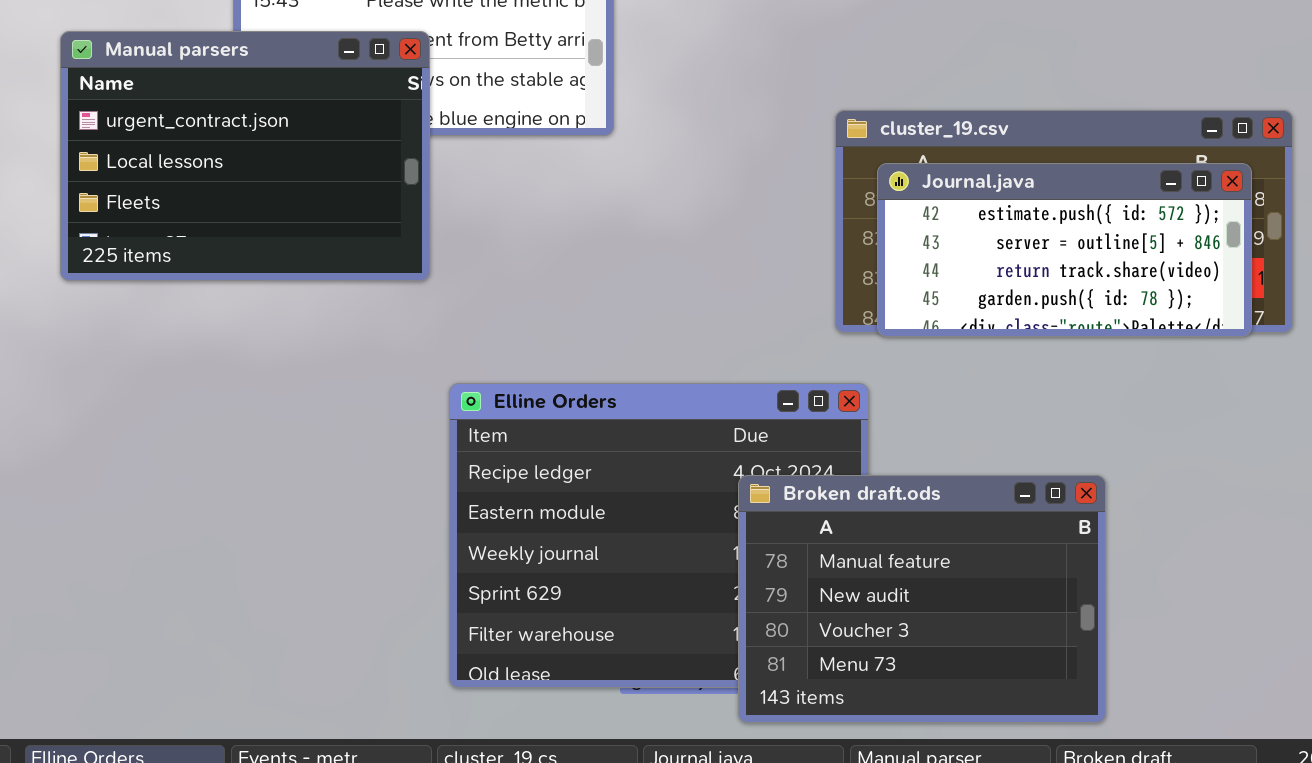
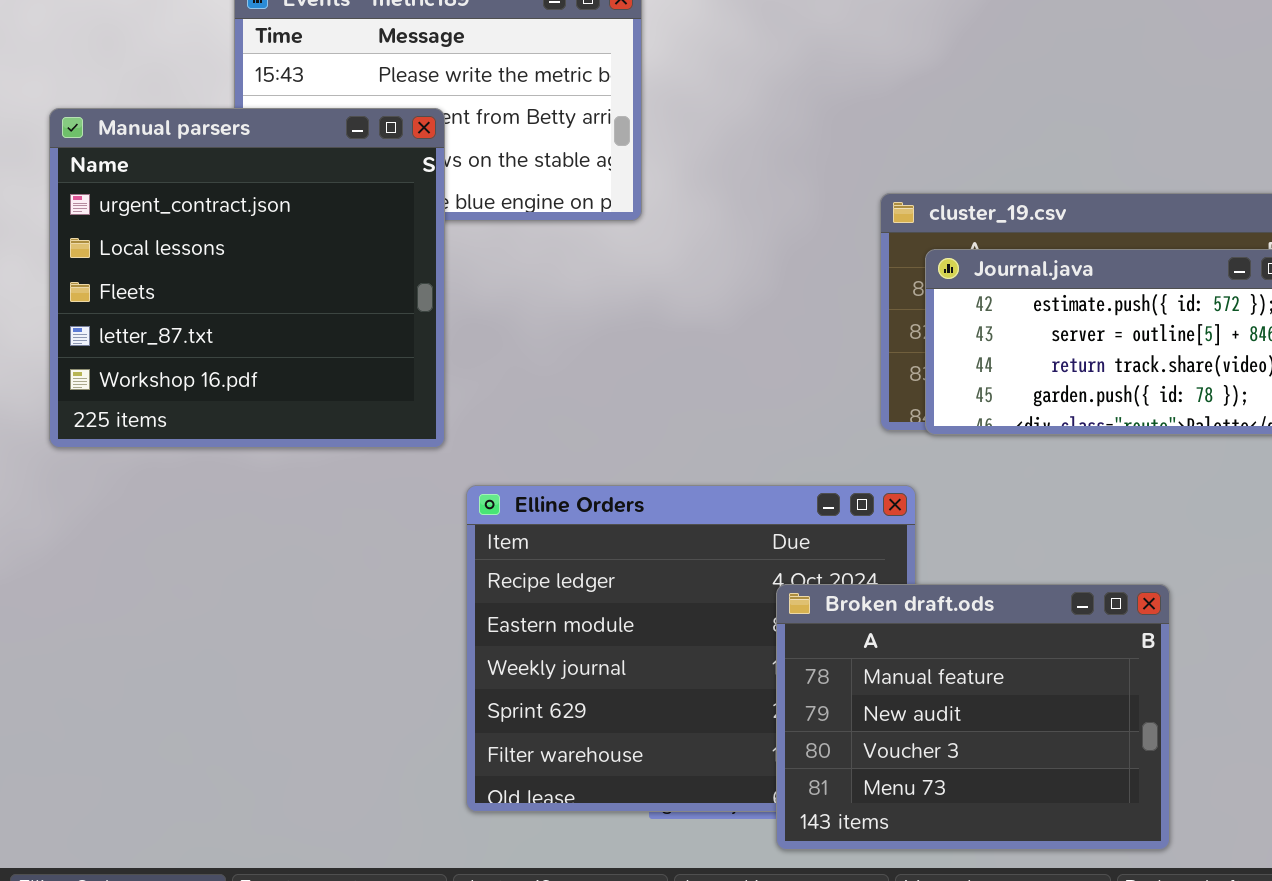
Manual parsers: [60,31,430,281] -> [49,108,445,448], resized

